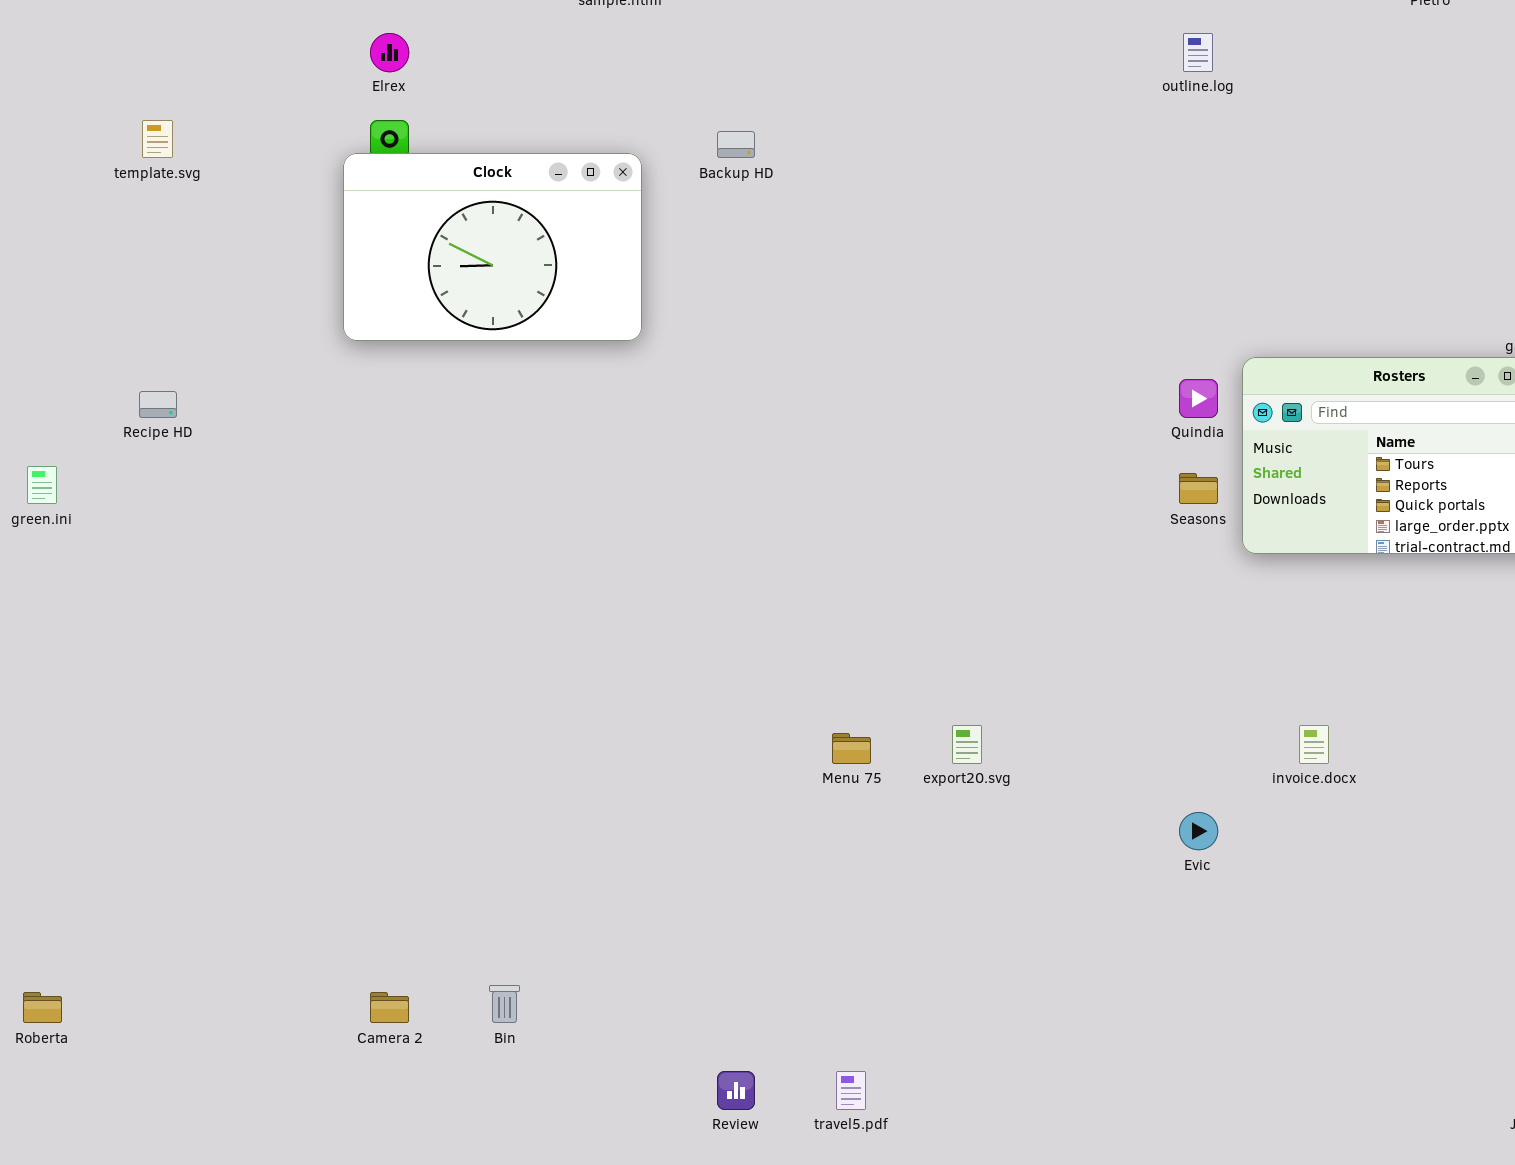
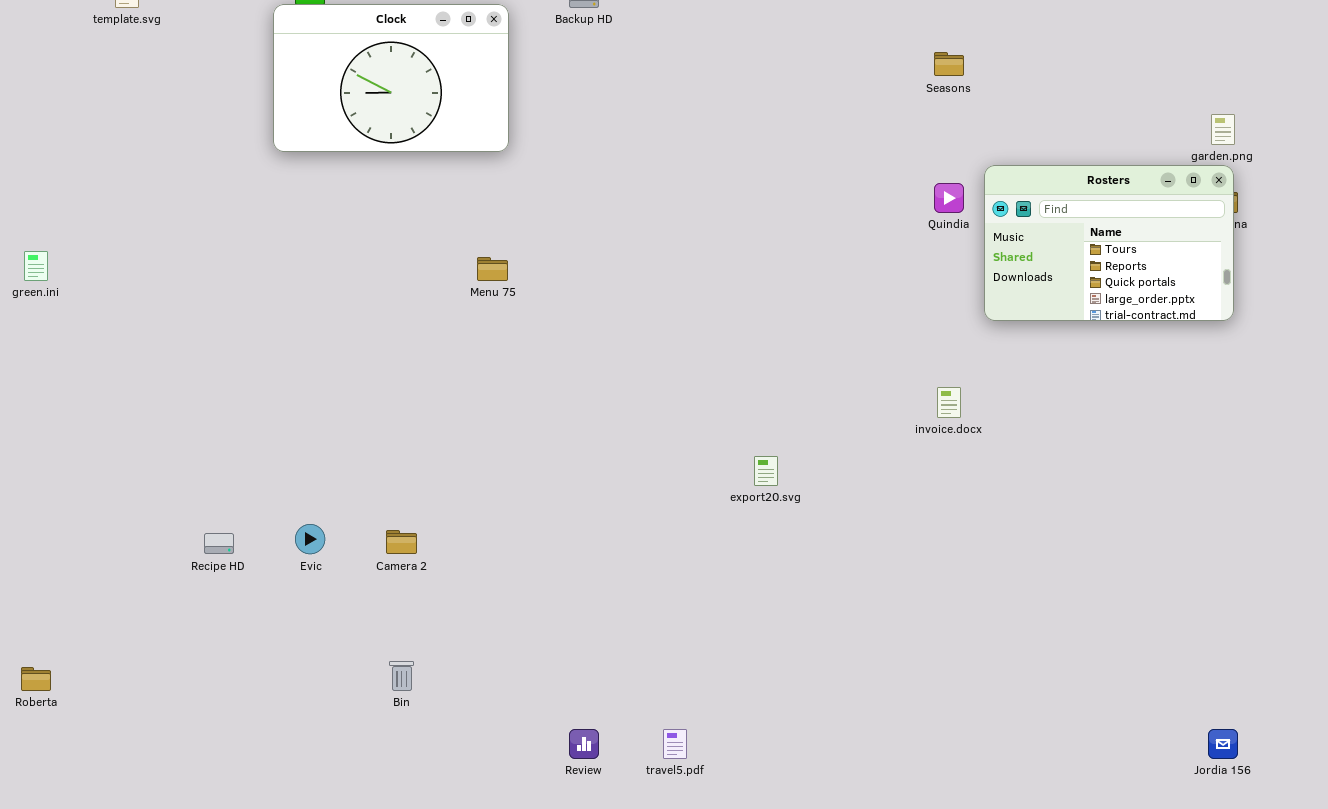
Recipe HD: [139,391,177,418] -> [204,533,234,554], moved
Seasons: [1179,473,1218,504] -> [934,52,964,76], moved
invoice.docx: [1299,725,1329,764] -> [937,387,961,418], moved
Menu 75: [832,733,871,764] -> [477,257,508,281], moved
Evic: [1179,812,1218,850] -> [295,524,325,554], moved
Camera 2: [370,992,409,1023] -> [386,530,417,554], moved

